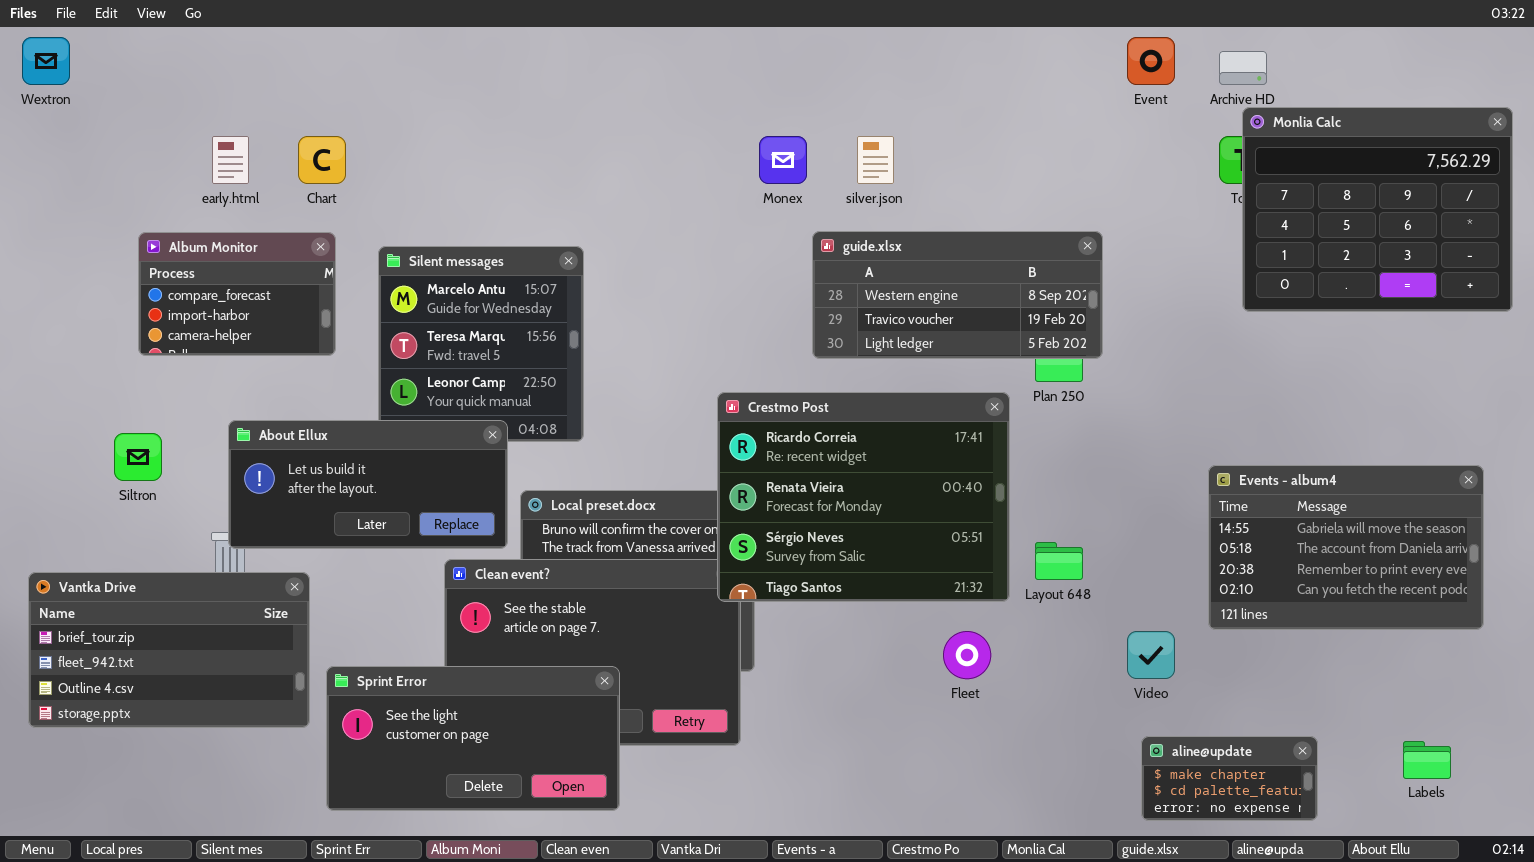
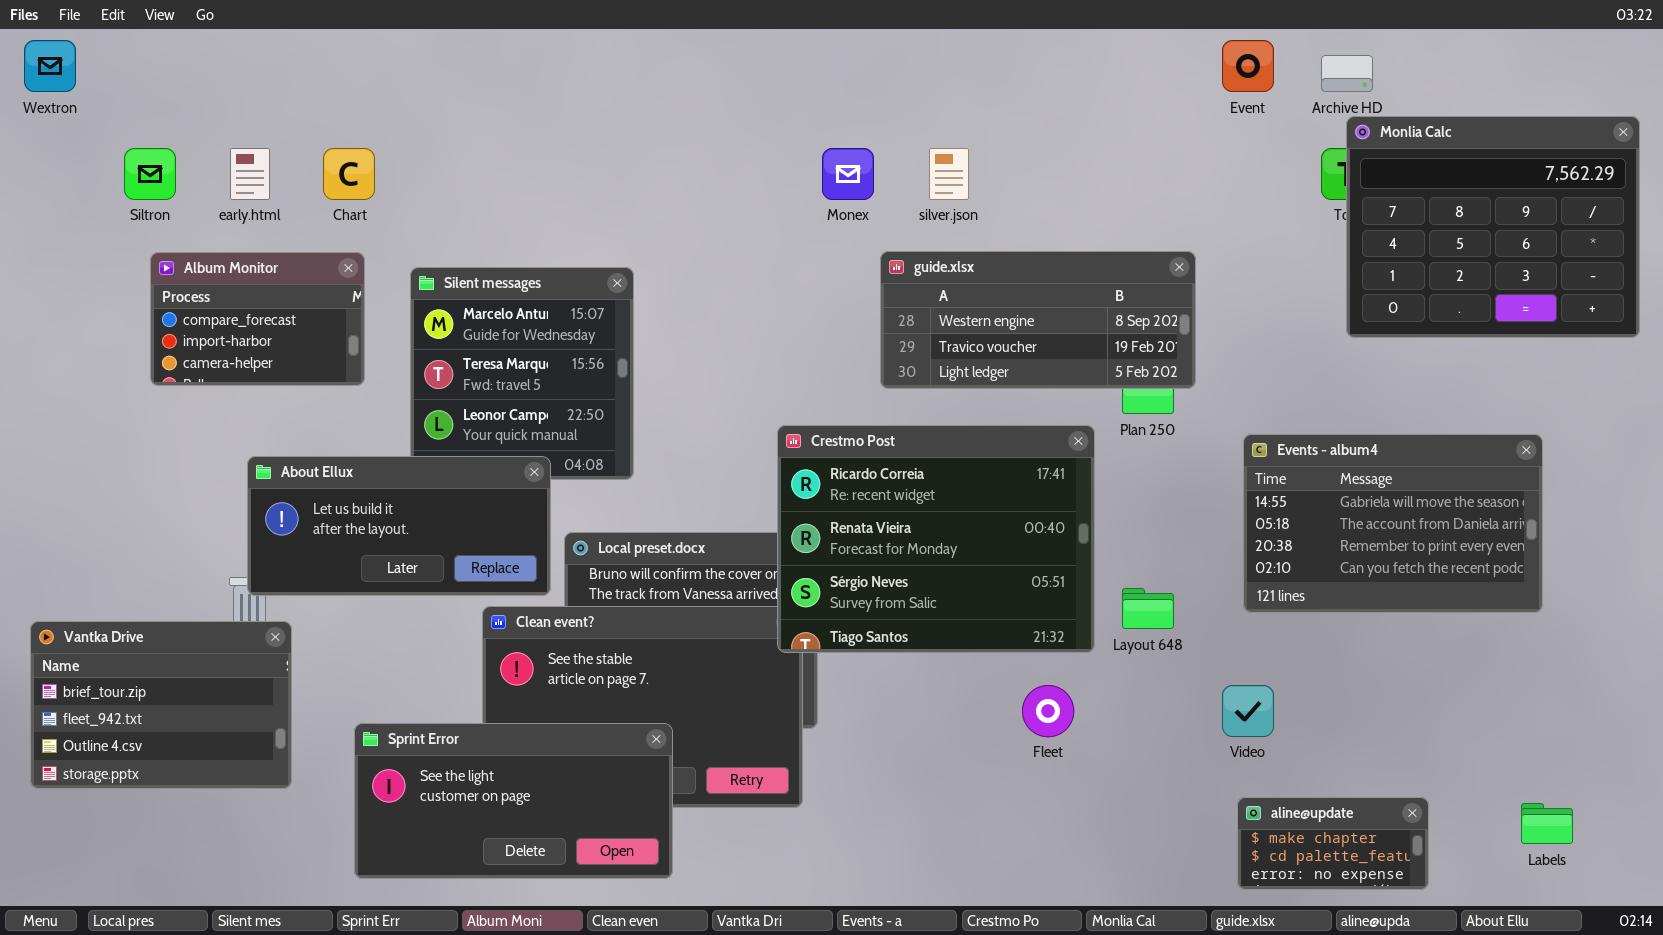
Siltron: [114,433,162,481] -> [124,148,176,200], moved
Events - album4: [1208,465,1484,630] -> [1243,434,1543,613], moved
Vantka Drive: [28,572,310,728] -> [30,621,292,789], resized

